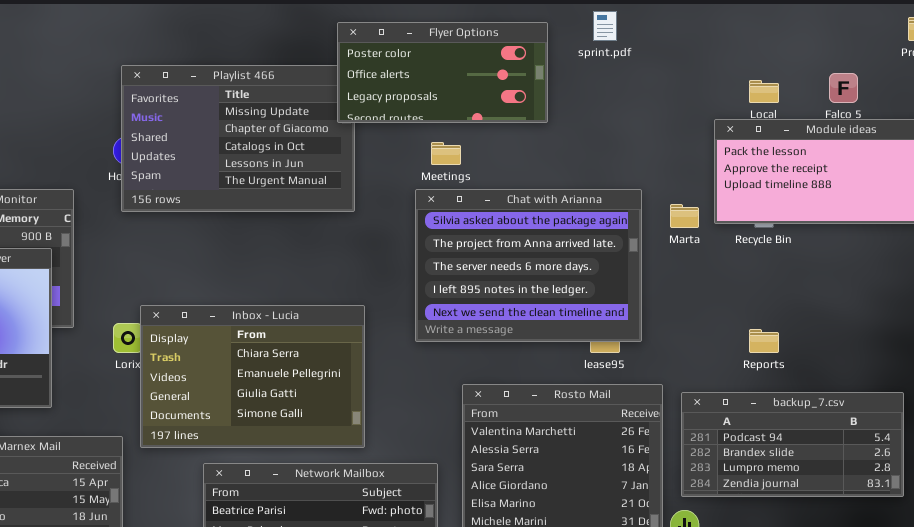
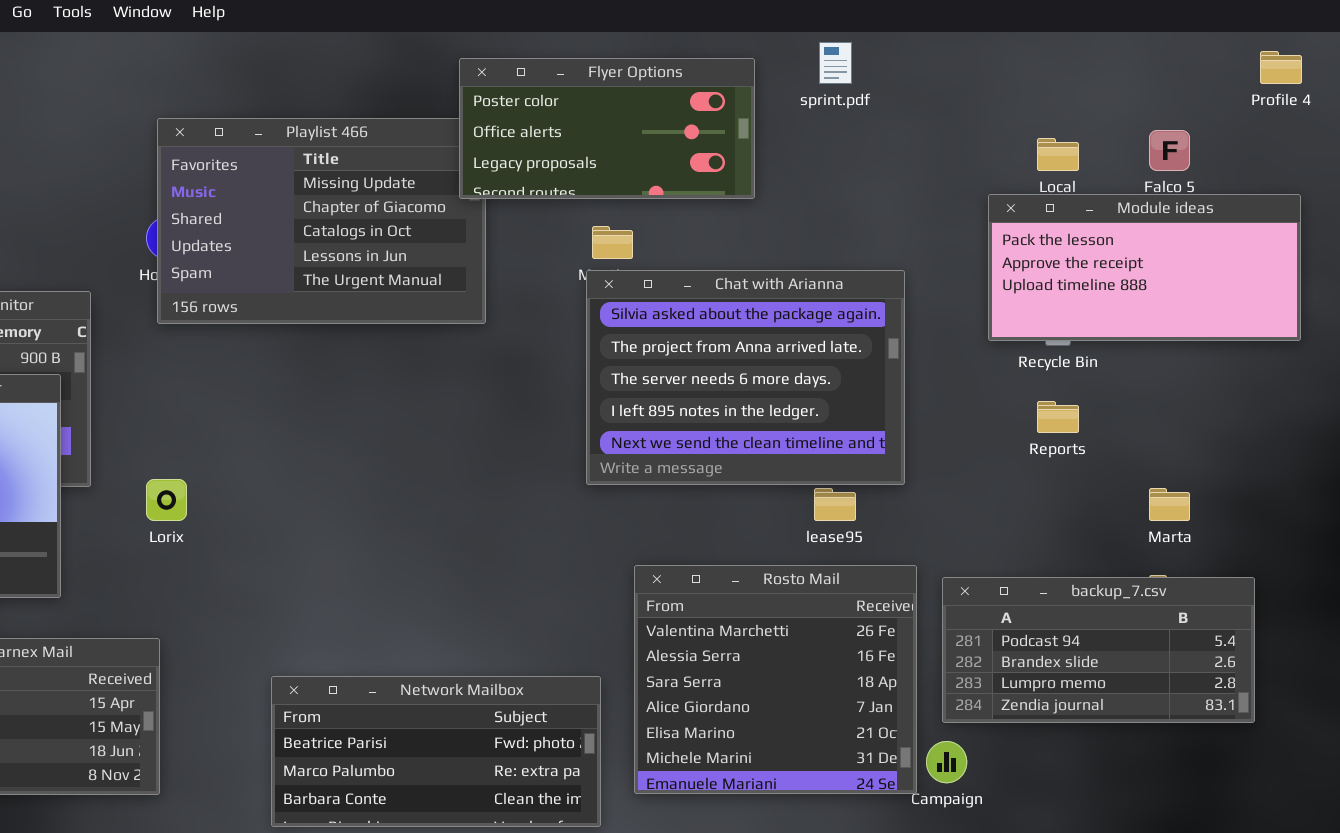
Chat with Arianna: [415,189,642,342] -> [586,270,905,485], moved
Marta: [670,204,699,228] -> [1149,488,1190,521], moved
Inbox - Lucia: [140,305,365,448] -> none, closed
Reports: [749,329,779,353] -> [1037,401,1079,433], moved

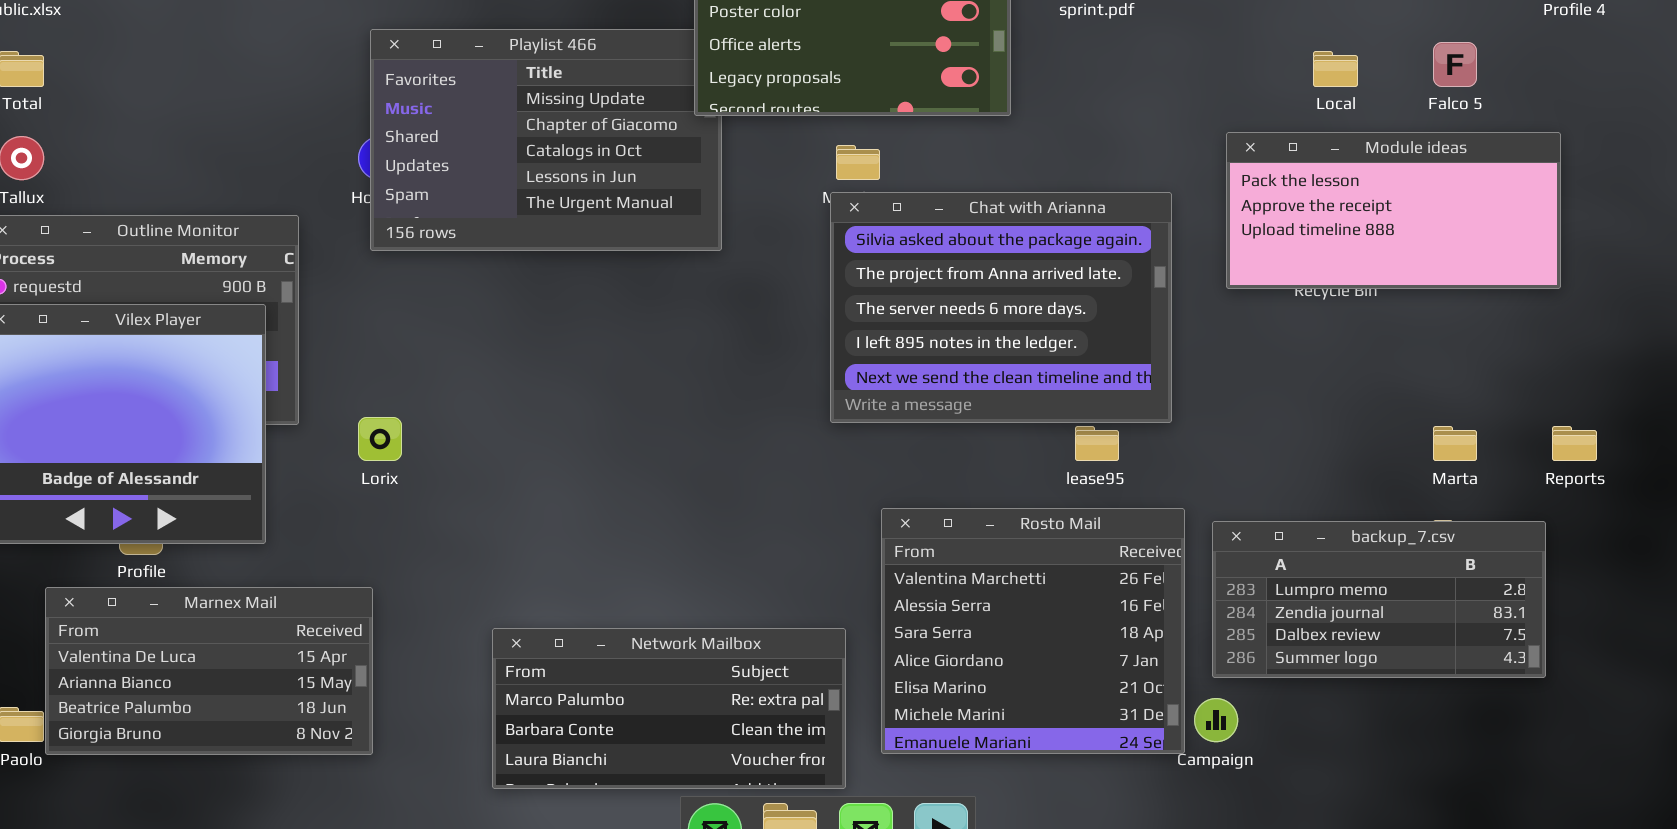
Module ideas: [988,194,1301,341] -> [1226,132,1561,289], moved
Reports: [1037,401,1079,433] -> [1552,426,1597,461], moved
backup_7.csv: [942,577,1255,723] -> [1212,521,1546,678], scrolled down 2 rows
Network Mailbox: [271,676,601,827] -> [492,628,846,789], scrolled down 1 row

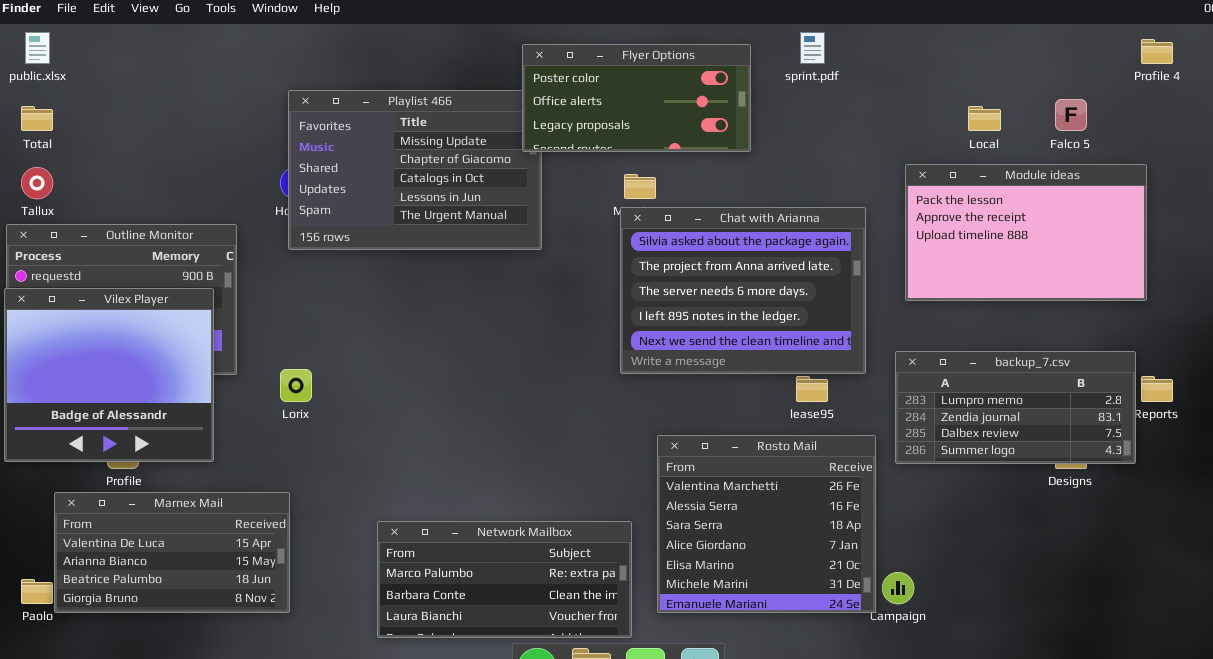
Module ideas: [1226,132,1561,289] -> [905,164,1147,301], resized
backup_7.csv: [1212,521,1546,678] -> [895,351,1136,464], moved

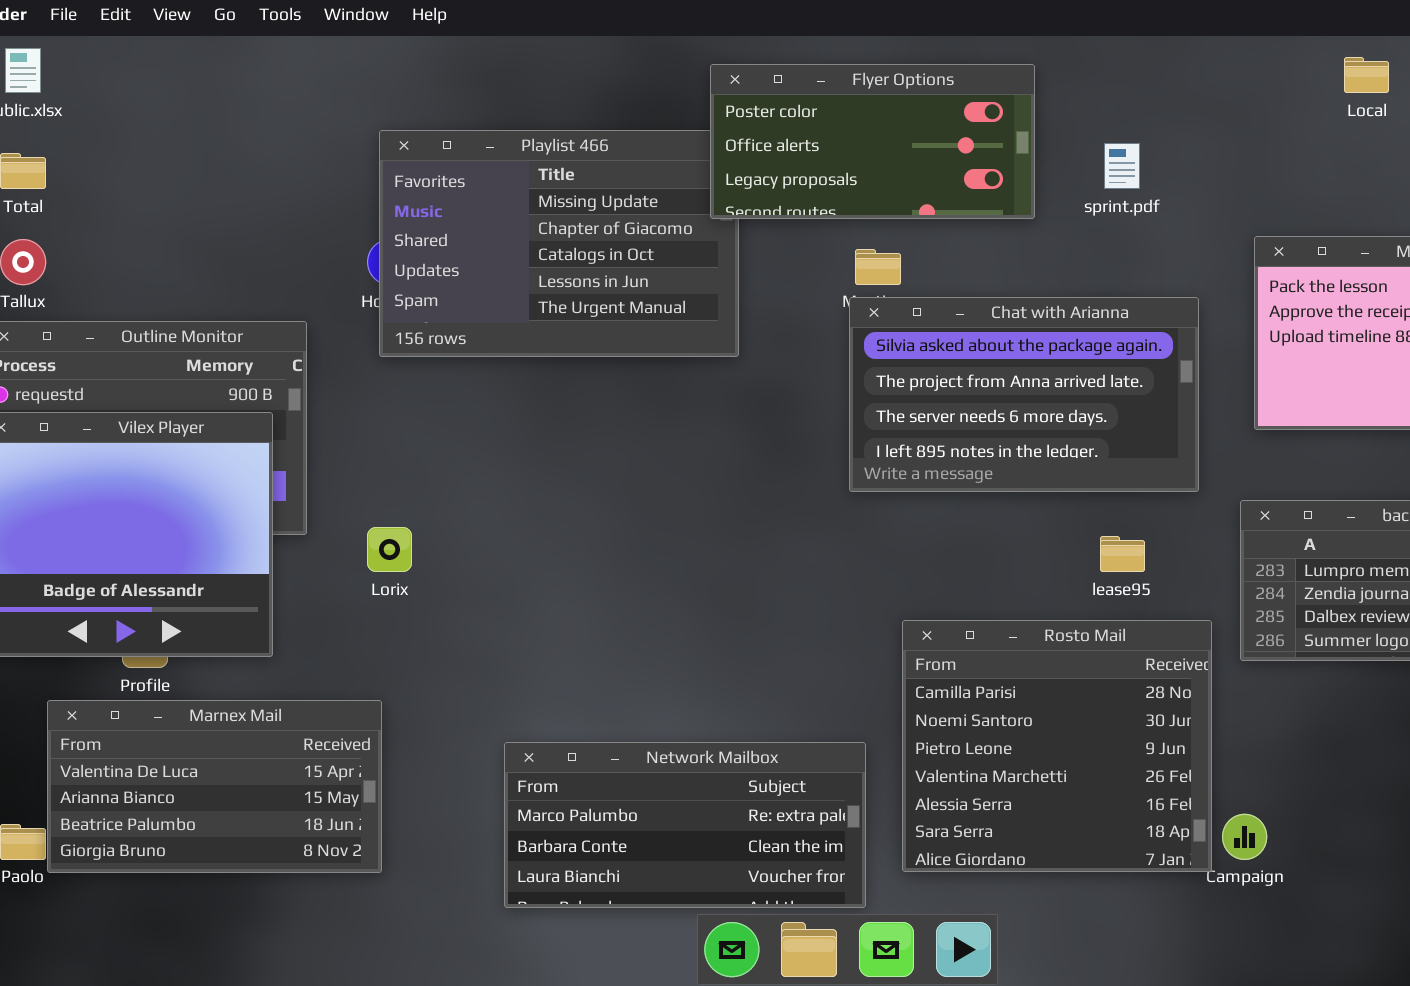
sprint.pdf: [800,32,825,64] -> [1104,143,1140,189], moved
Local: [968,106,1001,131] -> [1344,57,1389,93], moved
Chat with Arianna: [620,207,866,374] -> [849,297,1199,492], resized
Rosto Mail: [657,435,876,613] -> [902,620,1212,872], scrolled up 3 rows

